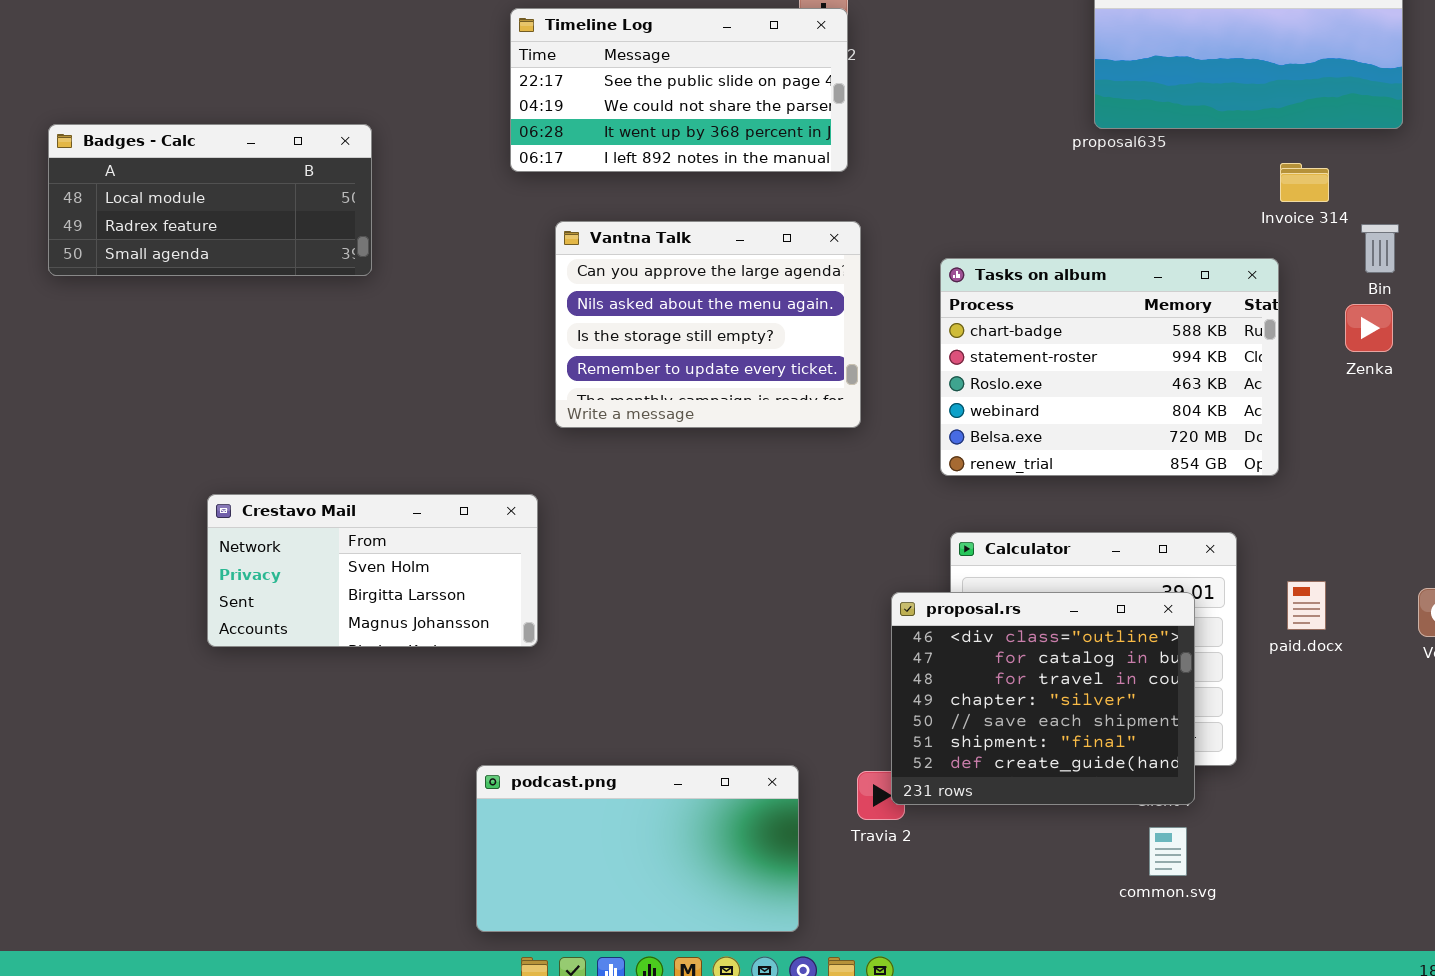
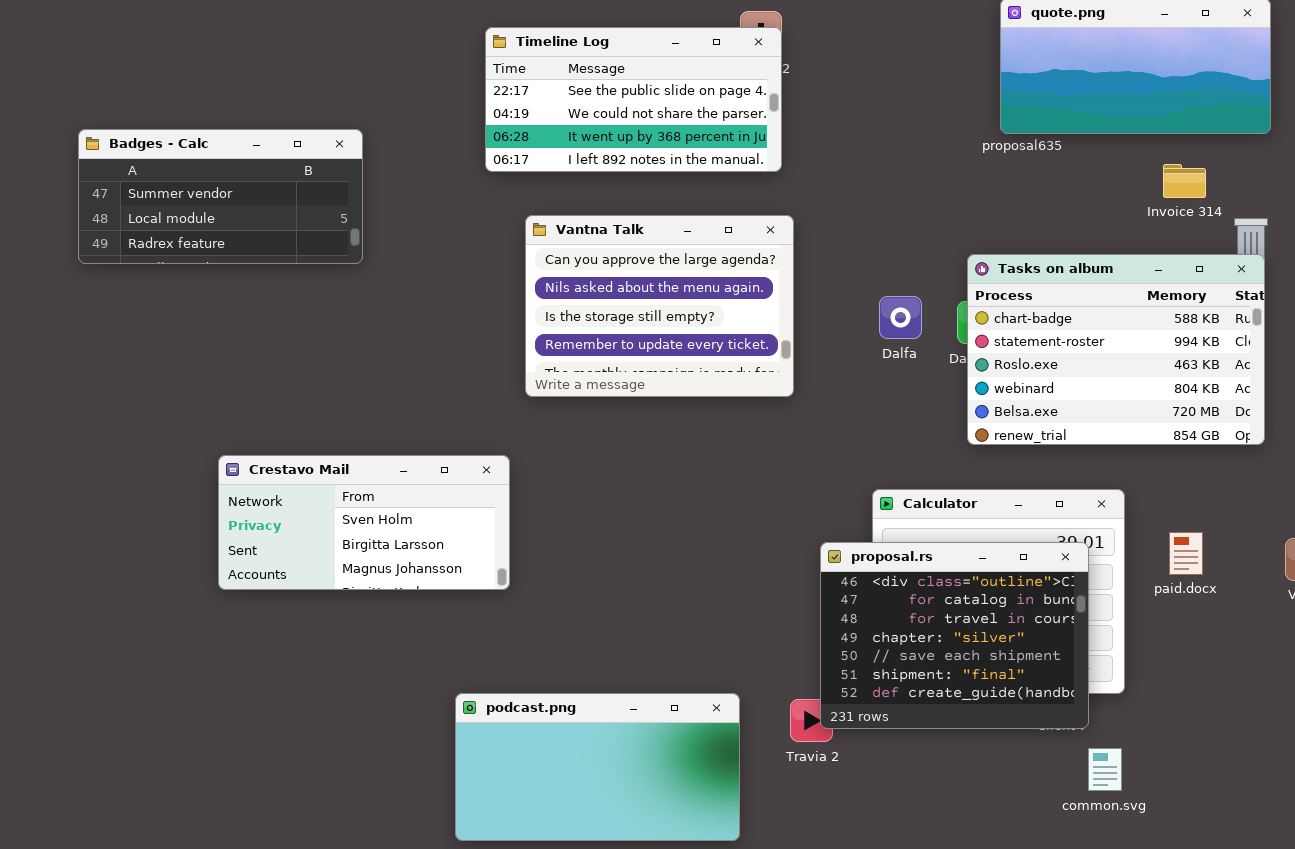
Badges - Calc: [48,124,372,276] -> [78,129,363,264], scrolled up 1 row
Tasks on album: [940,258,1279,476] -> [967,254,1265,445], moved
common.svg: [1149,827,1187,876] -> [1088,748,1122,791], moved

